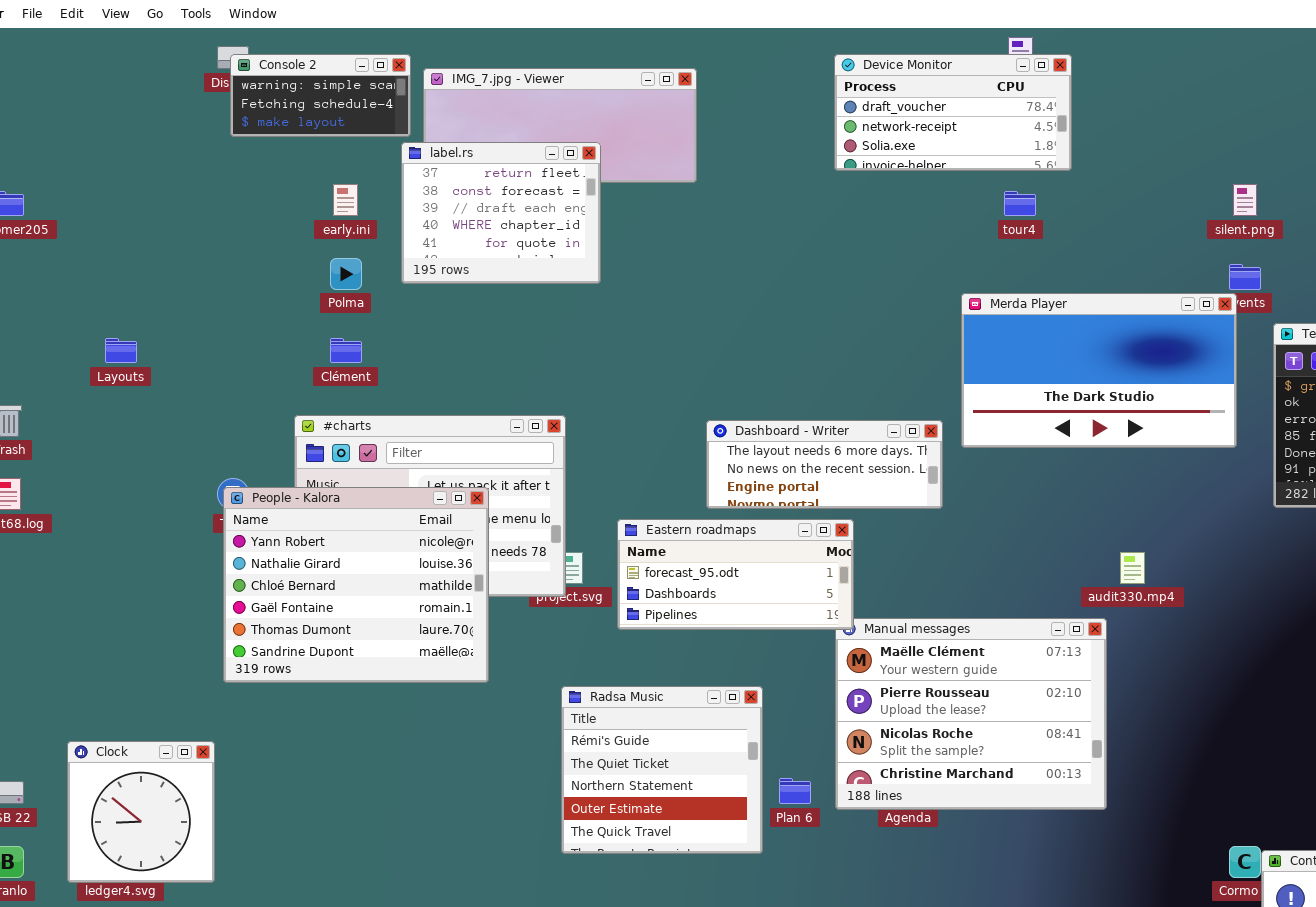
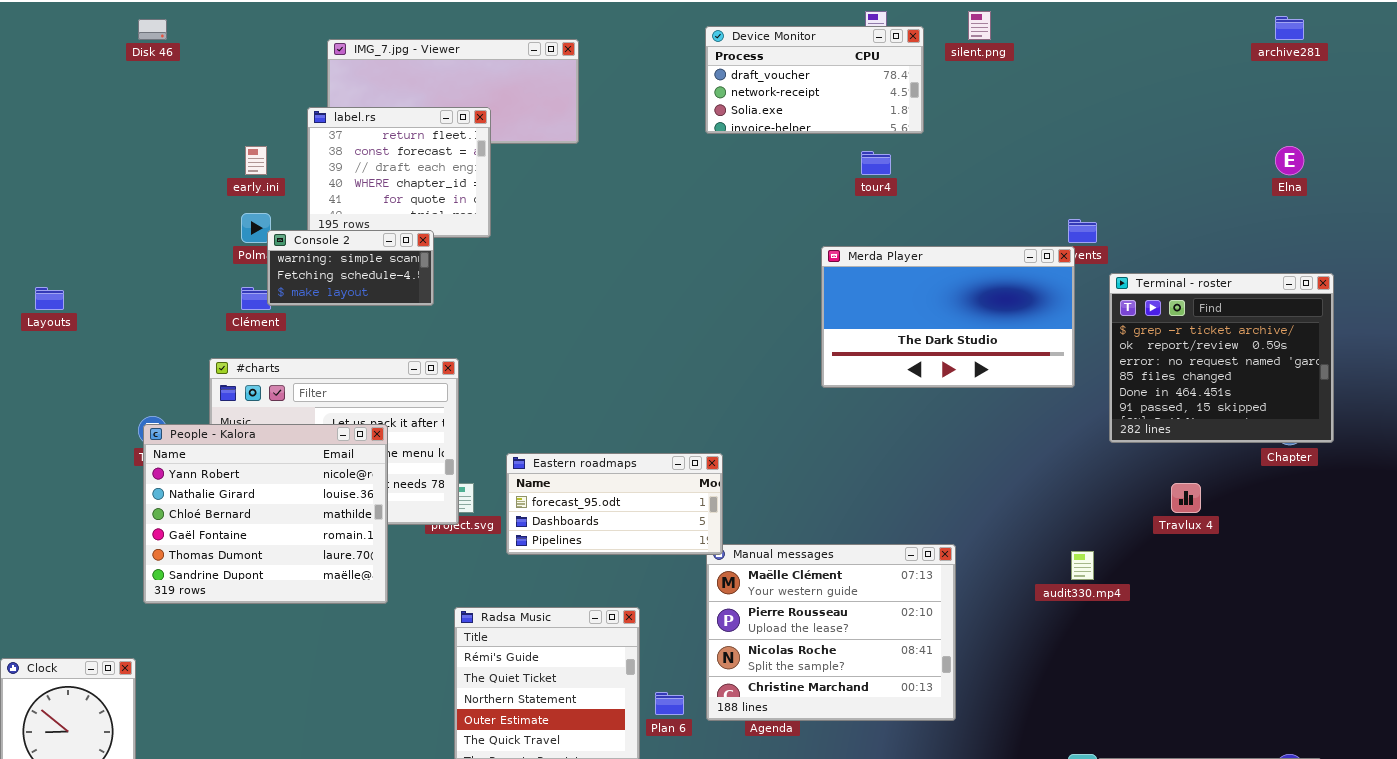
Console 2: [230,54,411,137] -> [267,230,434,306], moved
silent.png: [1233,184,1257,216] -> [968,11,991,40], moved
Dashboard - Writer: [706,420,943,509] -> none, closed
audit330.mp4: [1120,552,1145,584] -> [1071,551,1094,580], moved

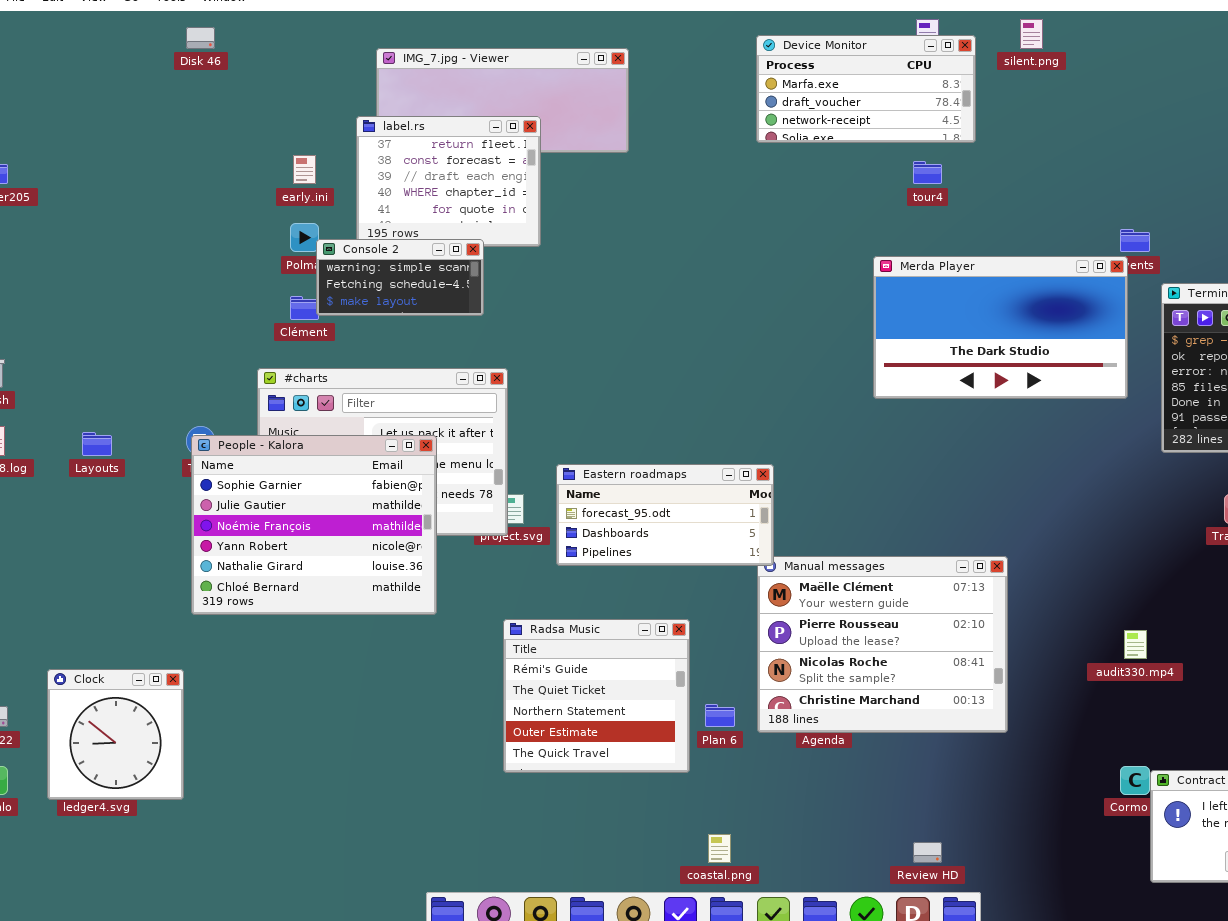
Device Monitor: [705,26,924,134] -> [756,35,976,143], scrolled up 1 row
Layouts: [35,287,64,310] -> [82,432,112,456], moved
People - Kalora: [143,424,388,604] -> [191,435,437,615], scrolled up 3 rows
audit330.mp4: [1071,551,1094,580] -> [1124,630,1147,659], moved

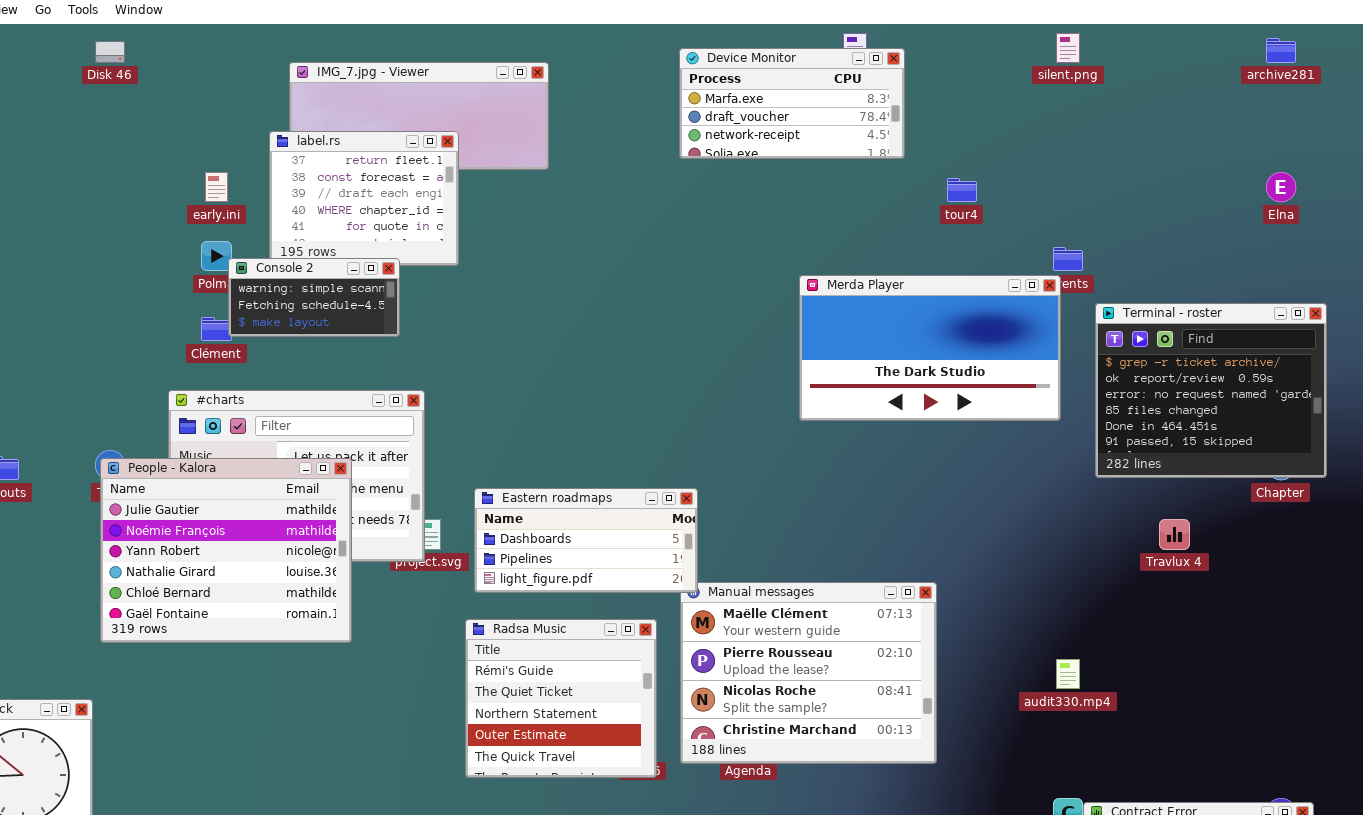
silent.png: [1020,19,1043,49] -> [1056,33,1080,63], moved
tour4: [913,161,942,184] -> [947,178,977,202], moved
People - Kalora: [191,435,437,615] -> [100,458,352,643], scrolled down 1 row
Eastern roadmaps: [556,464,774,566] -> [474,488,698,593], scrolled down 1 row
Radsa Music: [503,619,690,773] -> [465,619,657,778], moved

